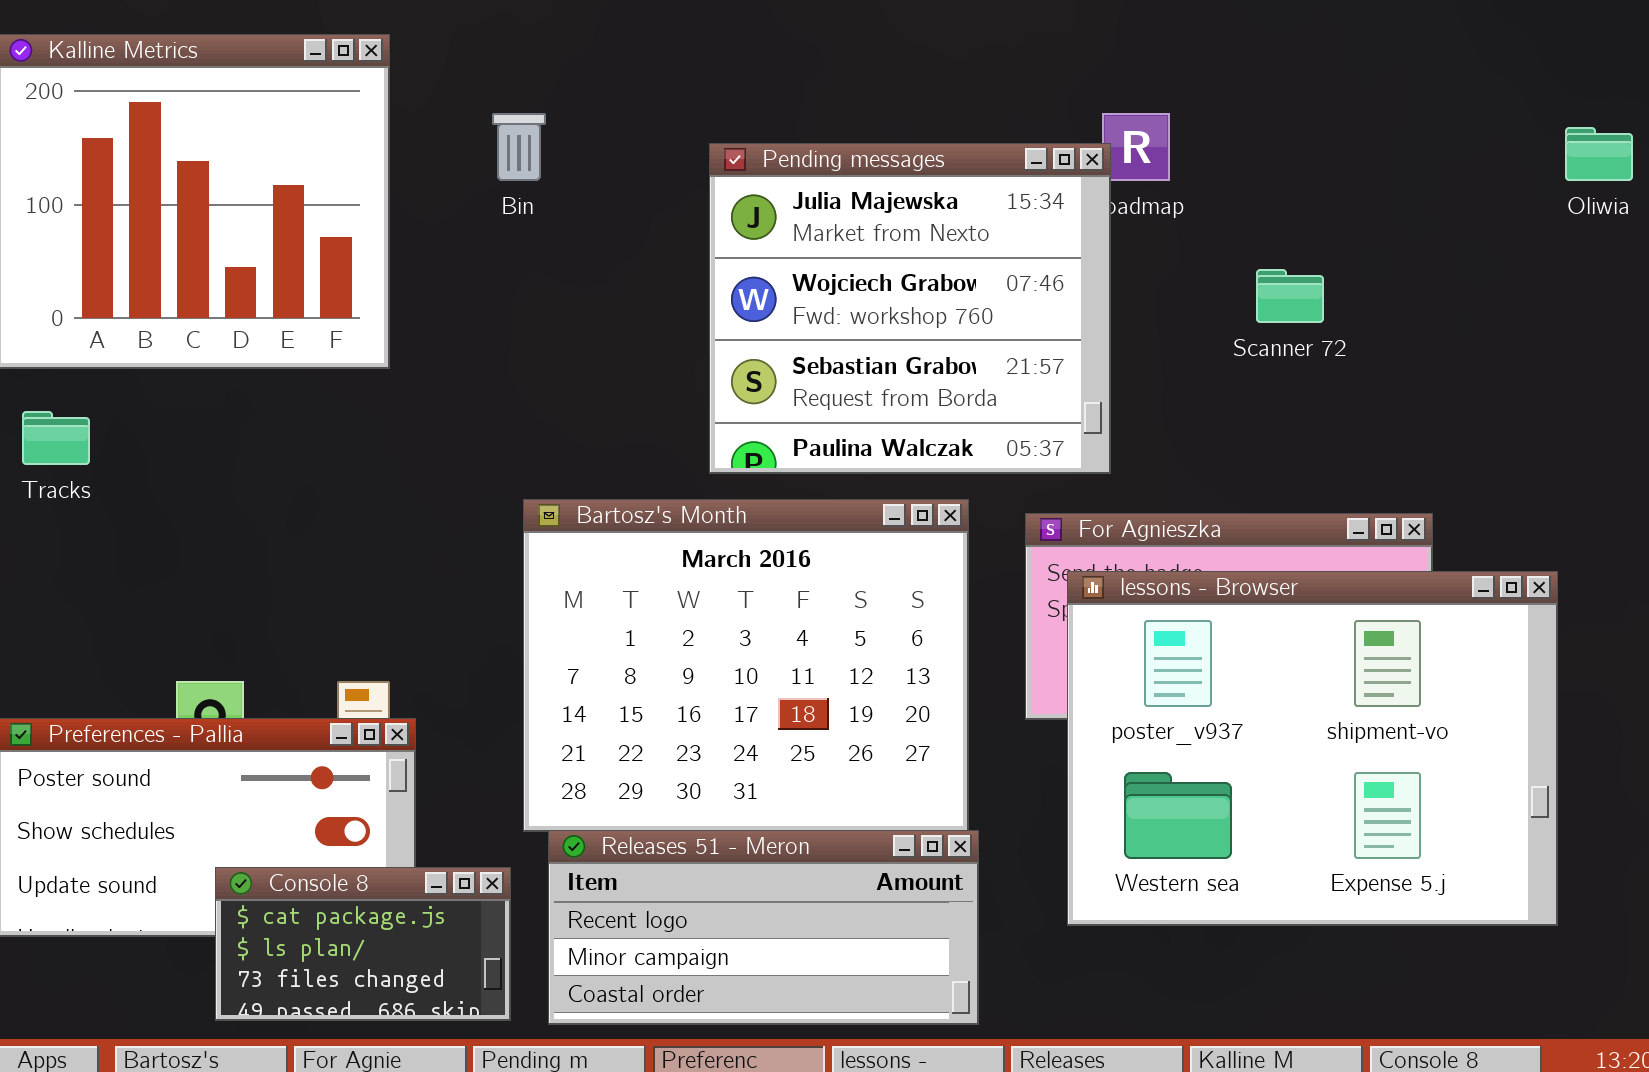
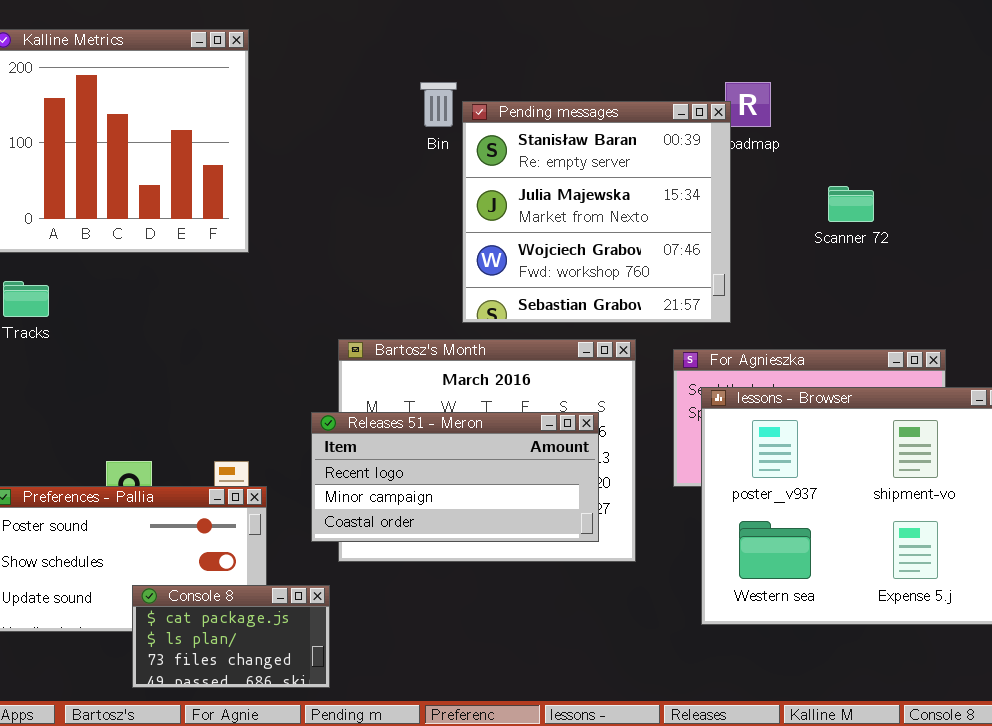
Bin: [492,113,546,181] -> [420,82,457,127], moved
Pending messages: [709,143,1111,474] -> [462,101,731,323], scrolled up 1 row
Releases 51 - Meron: [548,830,979,1025] -> [311,412,599,542], moved

